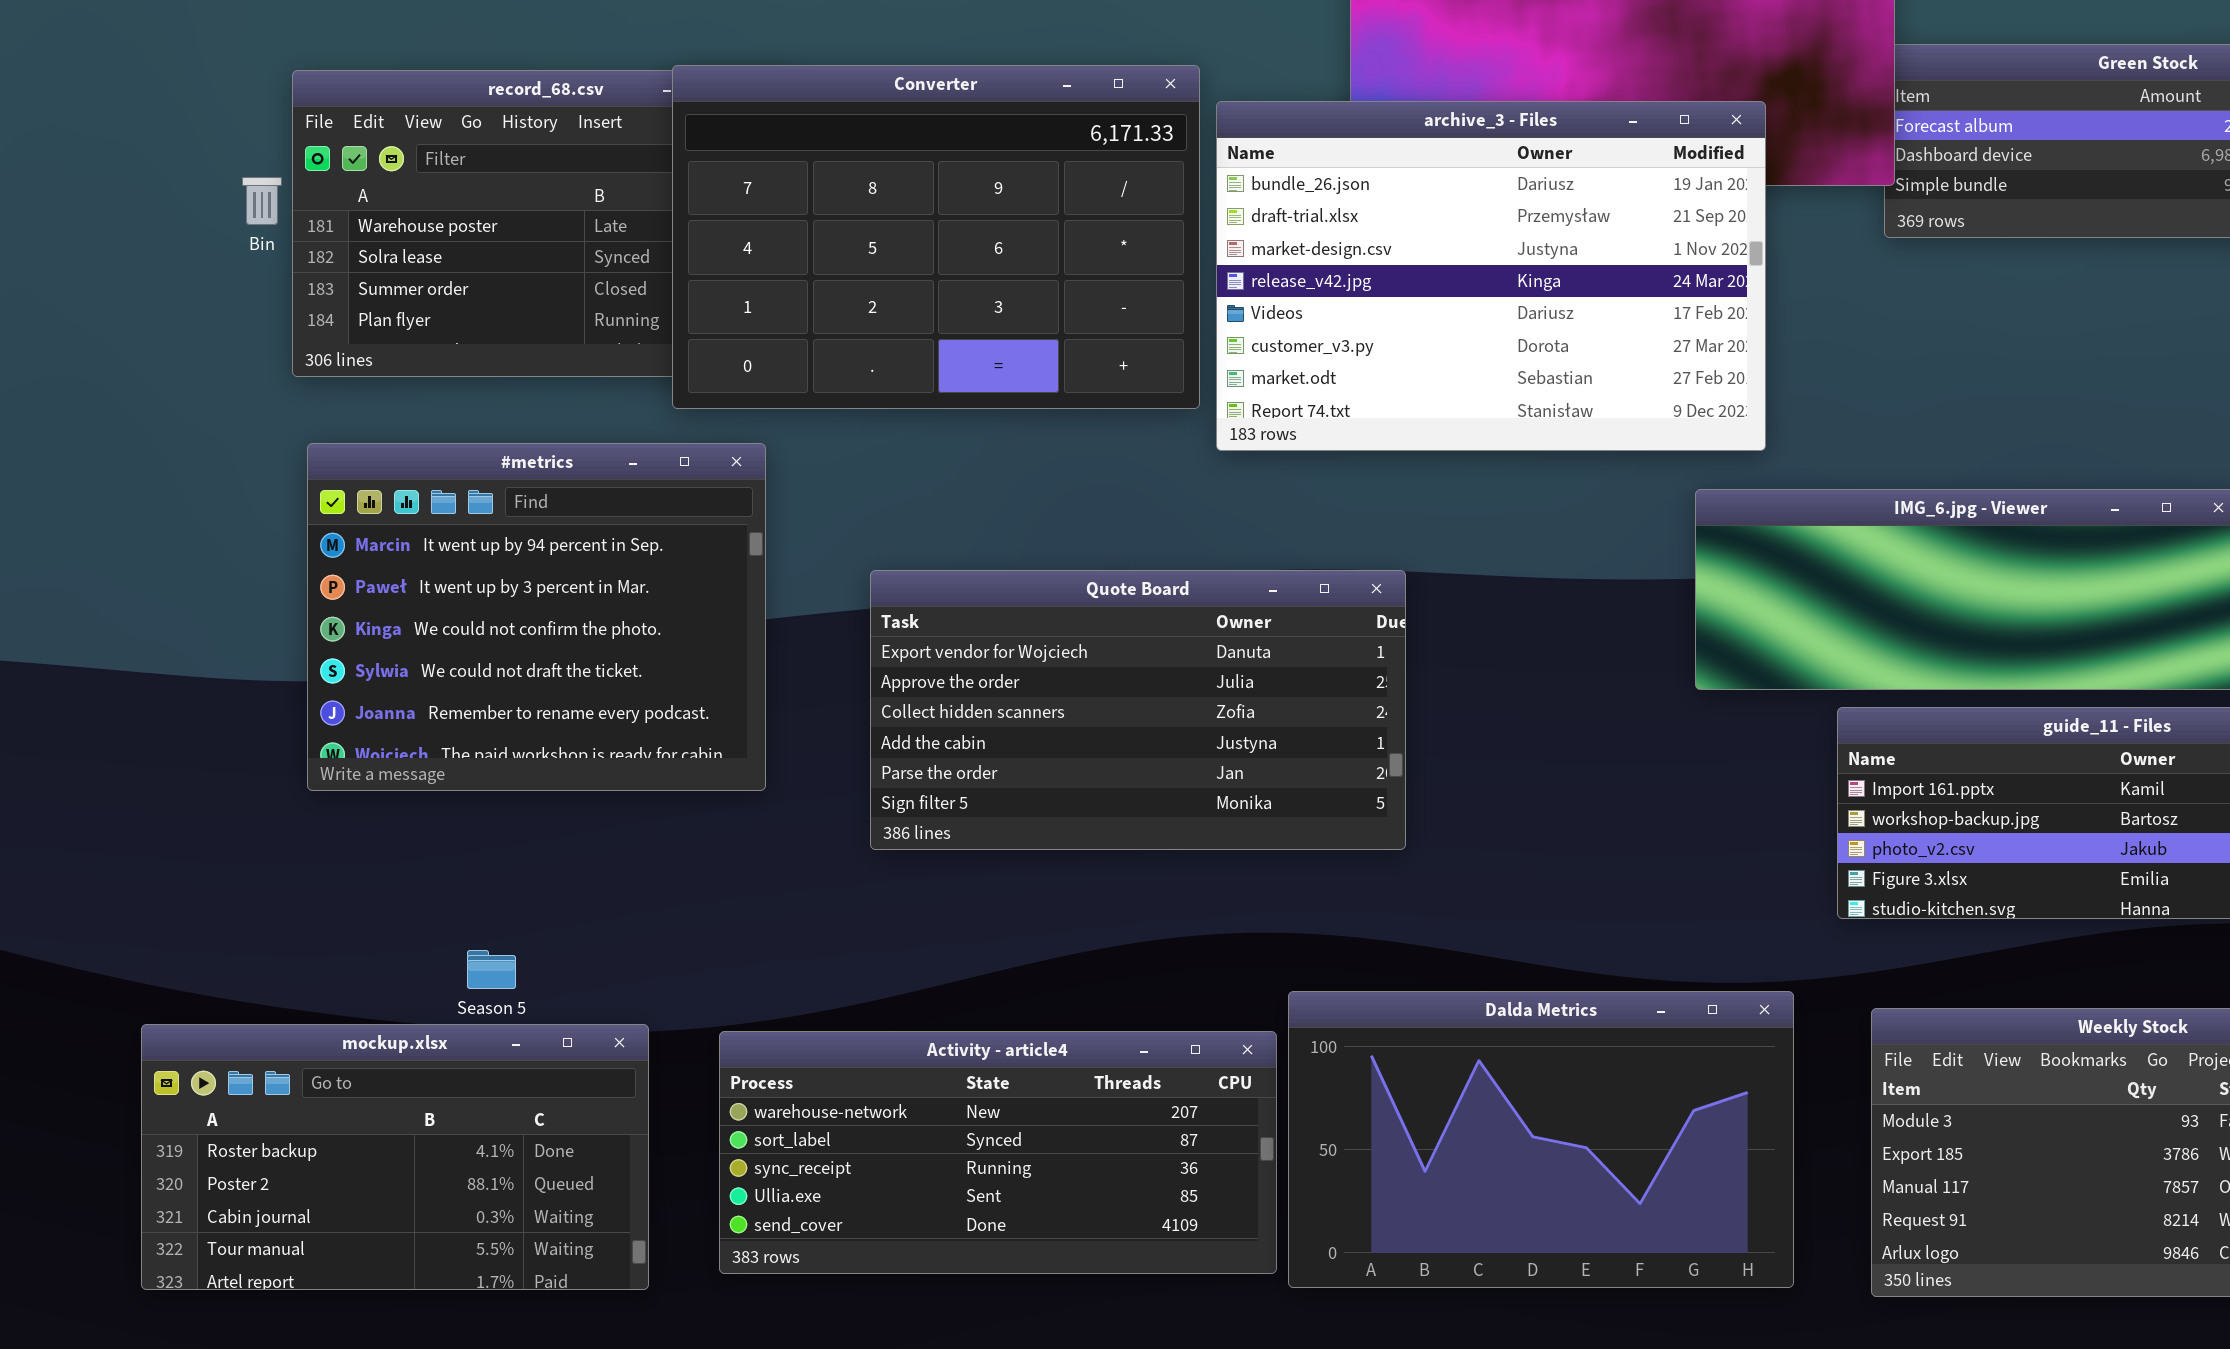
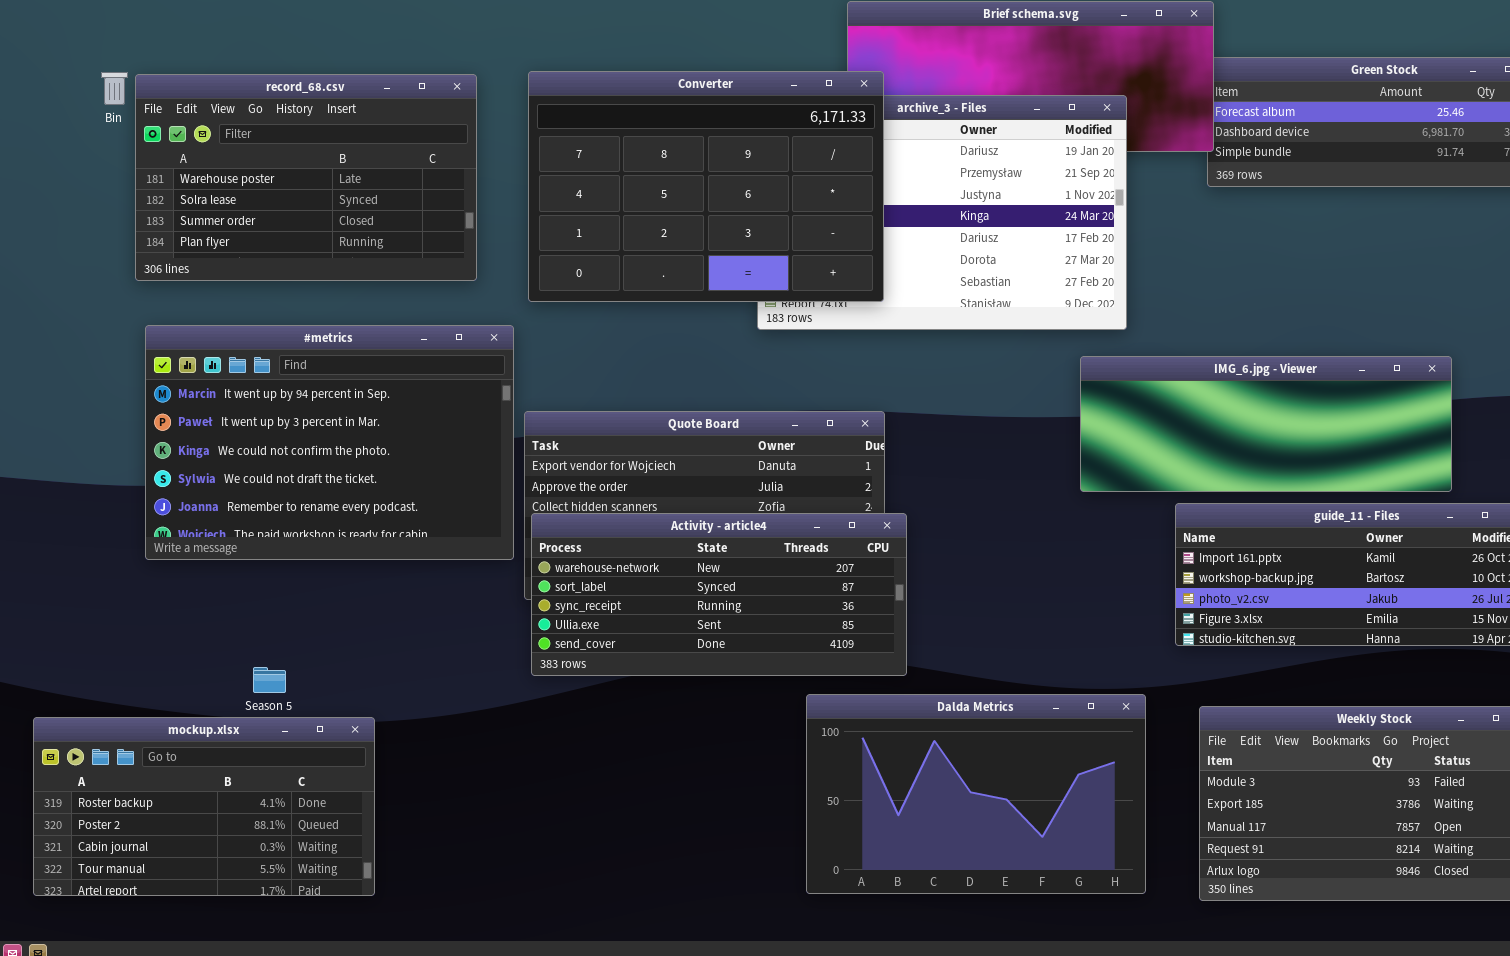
Converter: [672,65,1200,409] -> [528,71,884,302], moved
Bin: [242,177,282,225] -> [101,72,128,105], moved
#metrics: [307,443,766,791] -> [145,325,514,560], resized
Activity - article4: [719,1031,1277,1274] -> [531,513,907,676], moved

